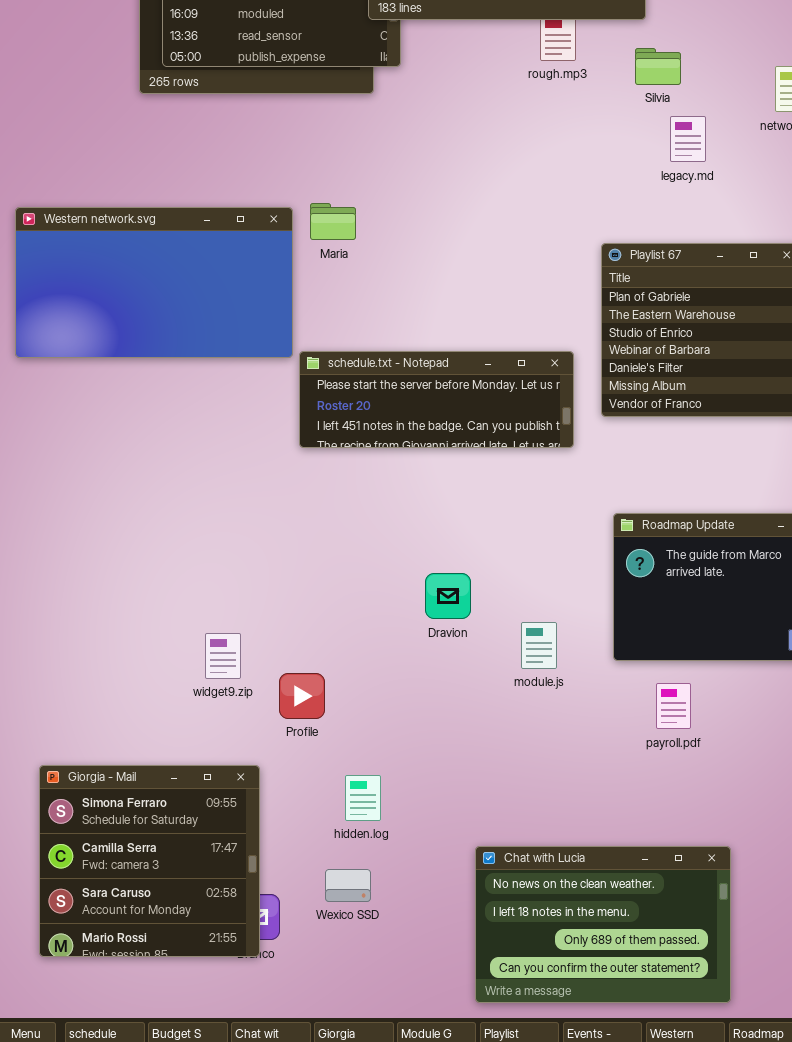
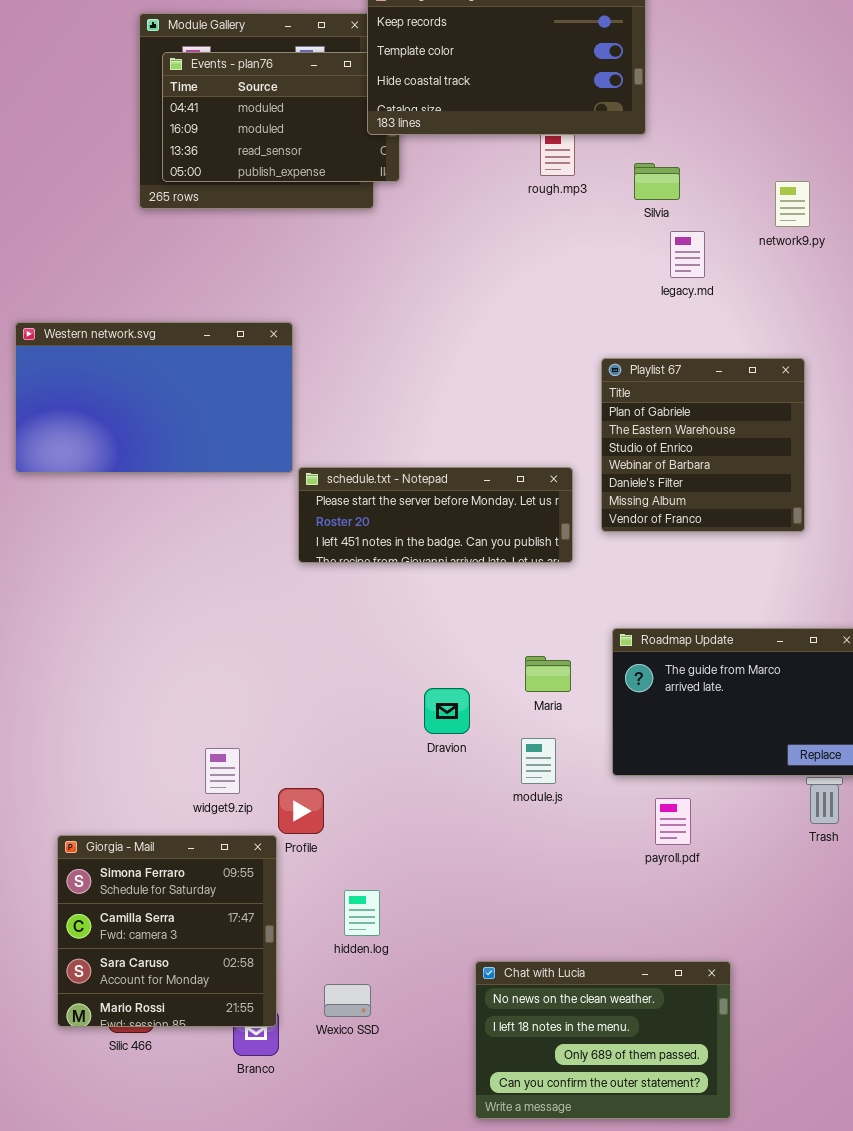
Maria: [310,203,356,240] -> [525,656,571,692], moved
Giorgia - Mail: [39,765,260,957] -> [57,835,277,1027], moved

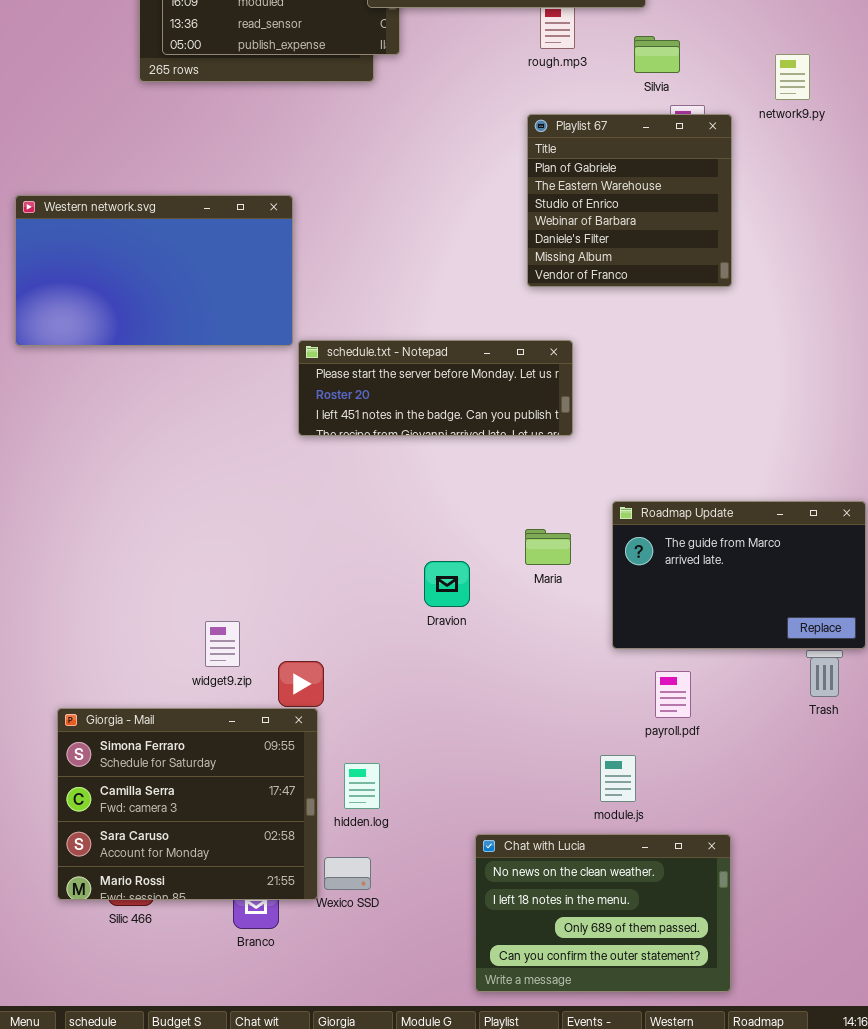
Playlist 67: [601,358,805,532] -> [527,114,732,287], moved
module.js: [521,738,556,784] -> [600,755,636,802], moved
Giorgia - Mail: [57,835,277,1027] -> [57,708,318,900], resized

